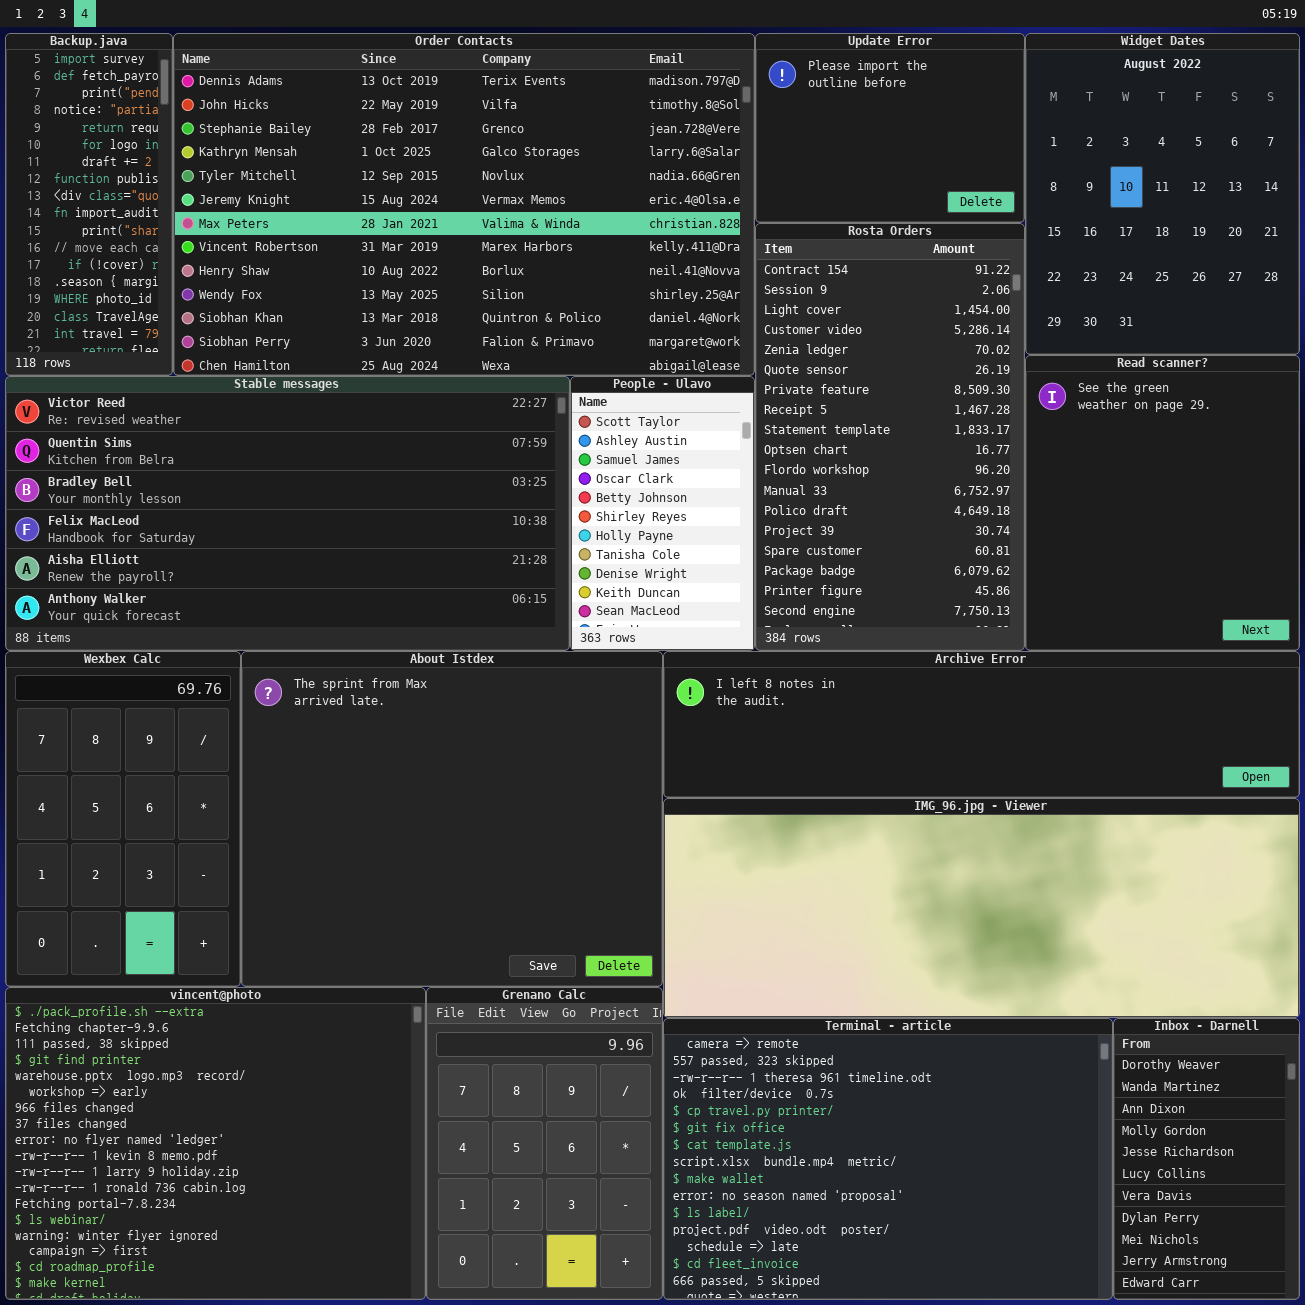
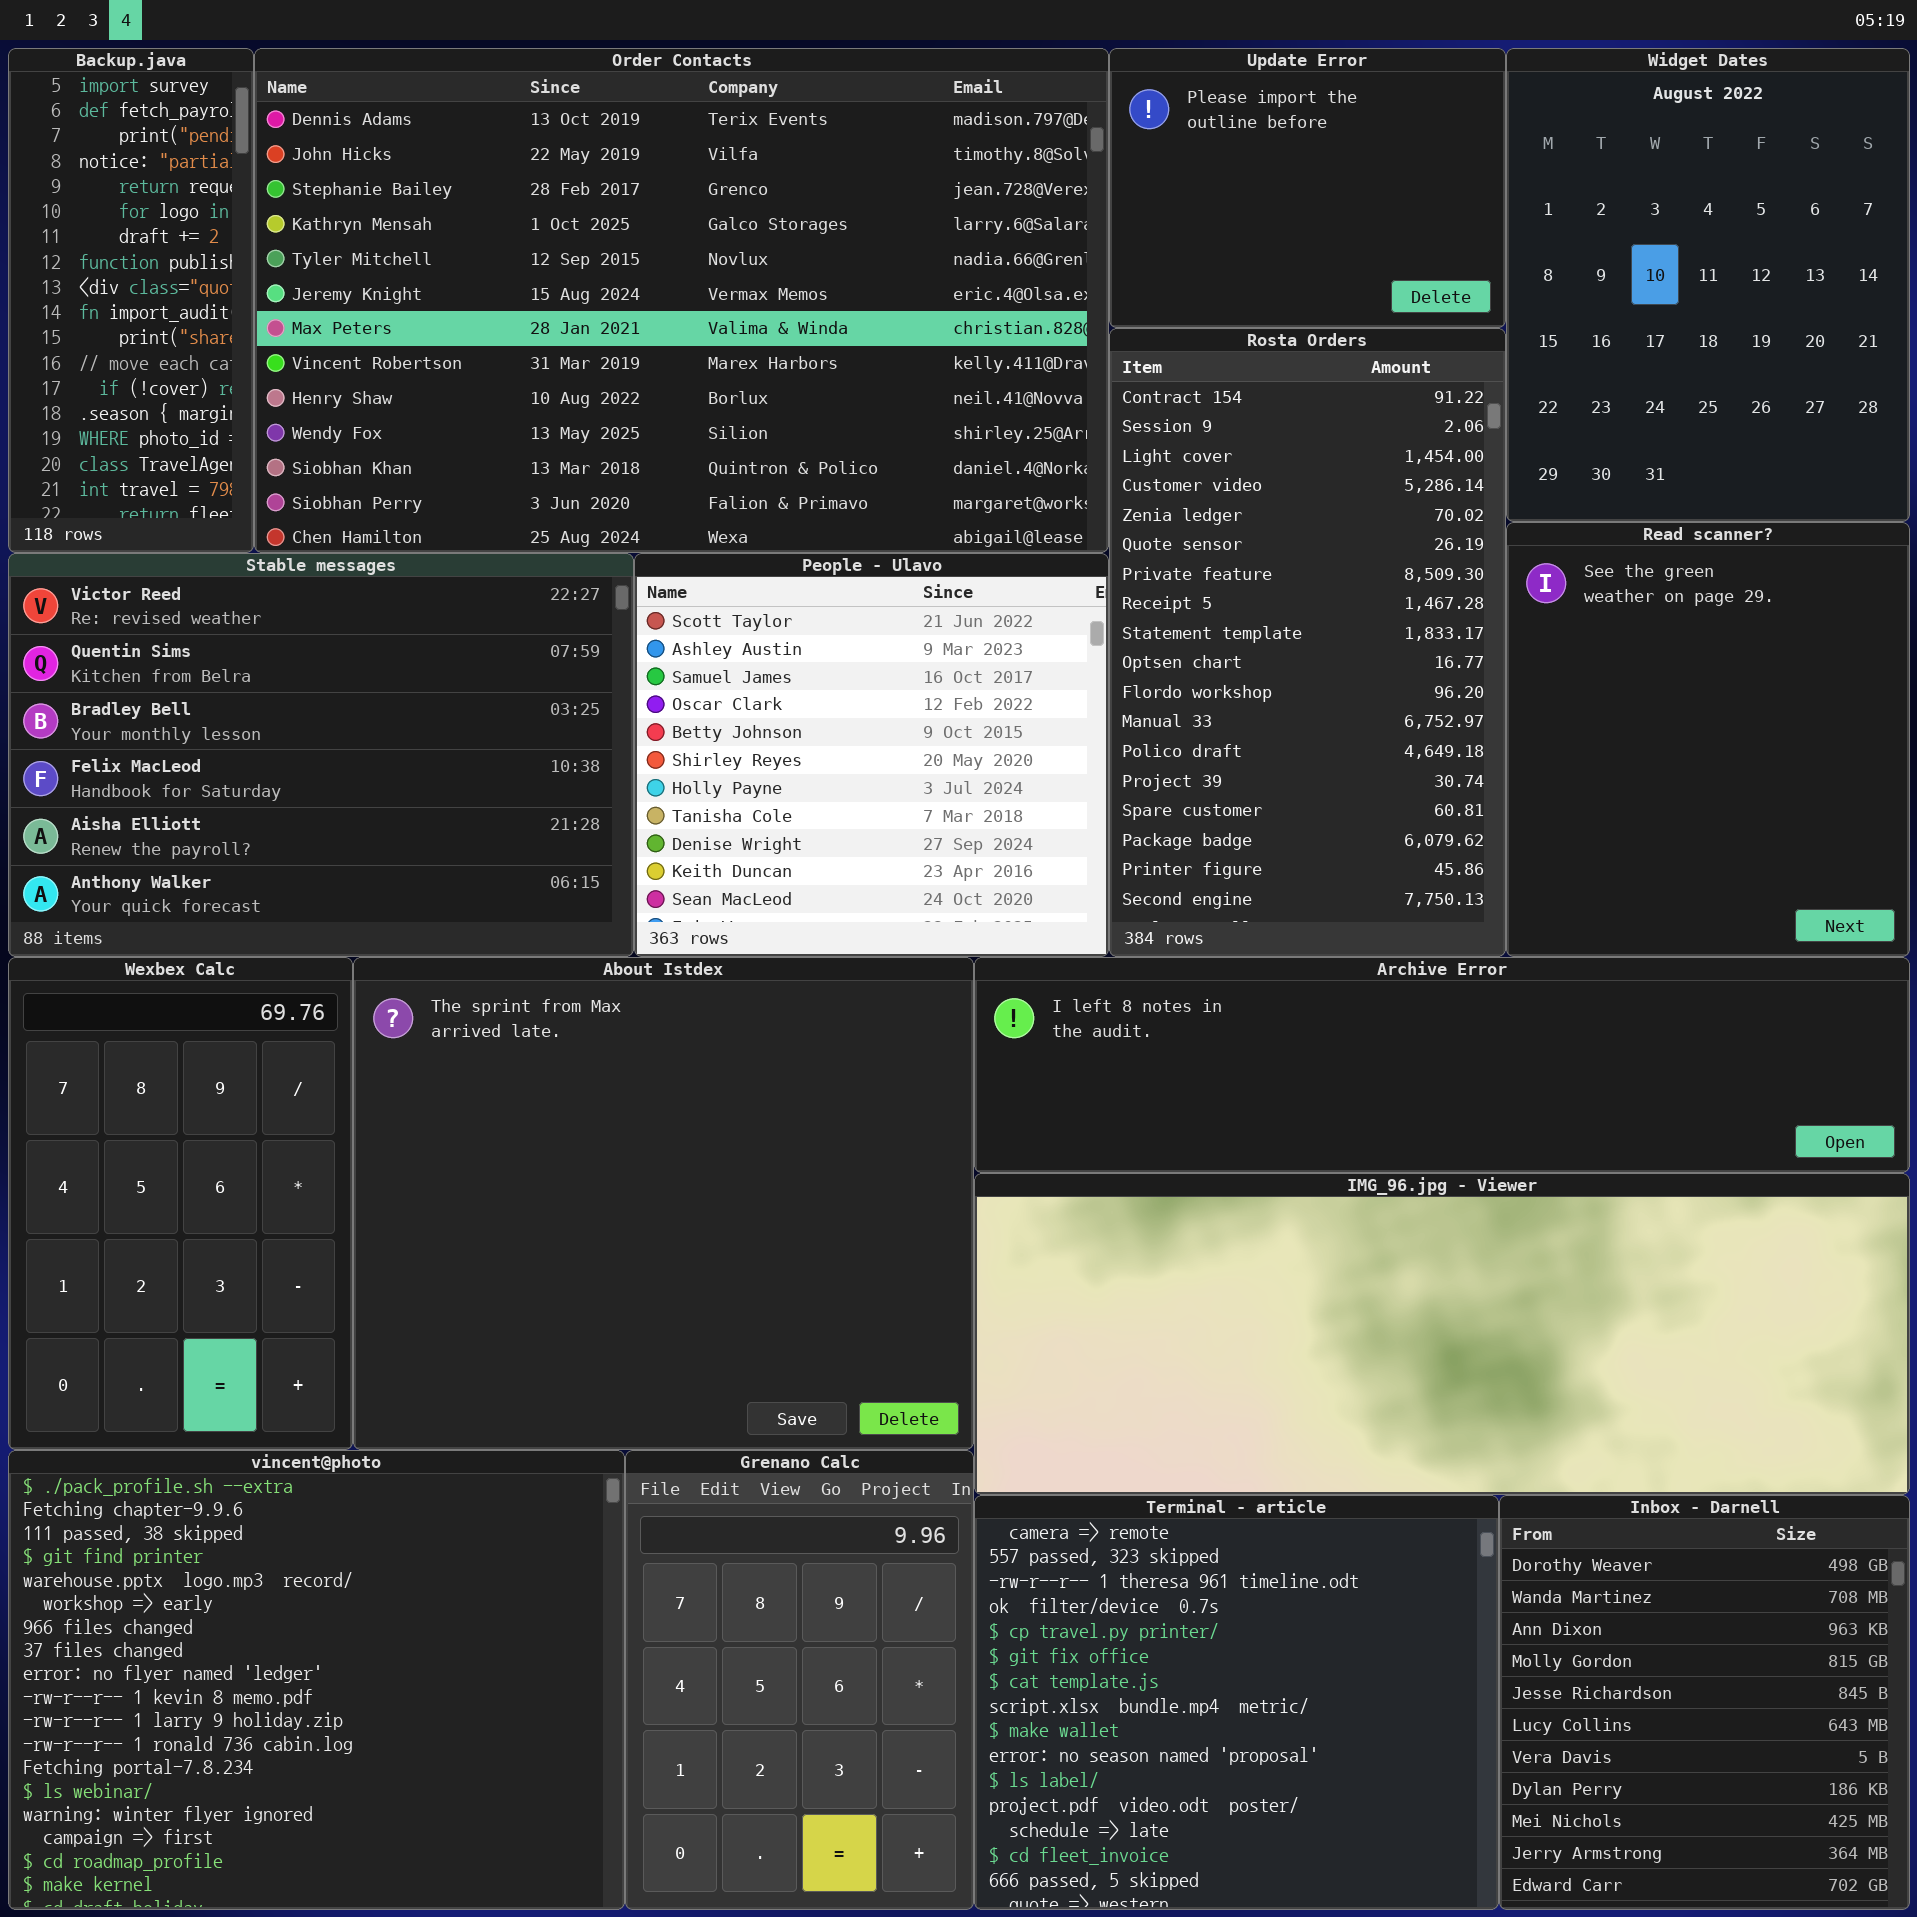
Stable messages: [5,376,570,651] -> [8,553,634,957], resized
People - Ulavo: [570,376,755,651] -> [634,553,1109,957], resized
Terminal - article: [663,1018,1113,1300] -> [974,1495,1499,1910], resized
Inbox - Darnell: [1113,1018,1300,1300] -> [1499,1495,1910,1910], resized

